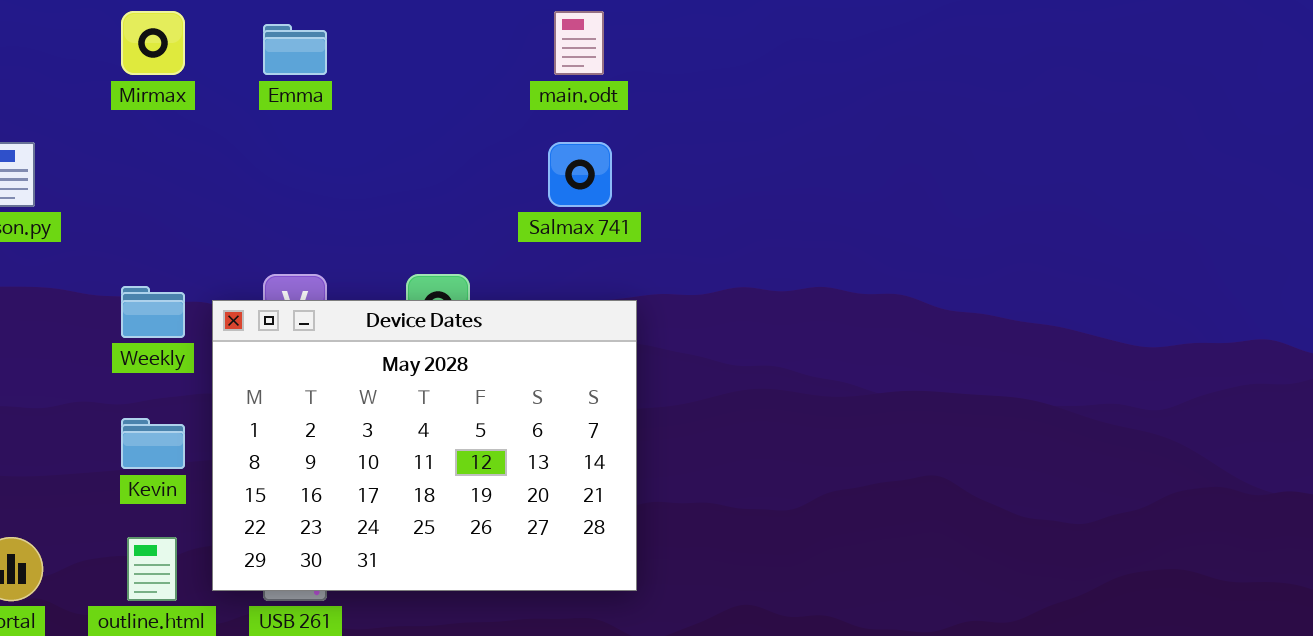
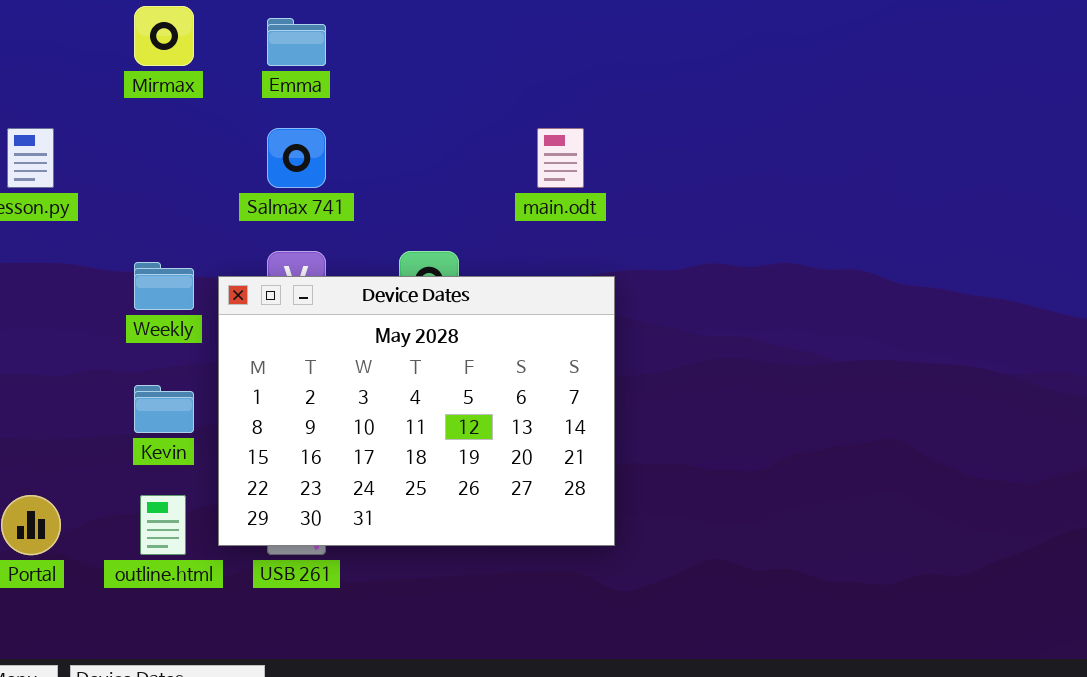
main.odt: [554,11,604,75] -> [537,128,584,188], moved
Salmax 741: [548,142,612,207] -> [267,128,326,188], moved

